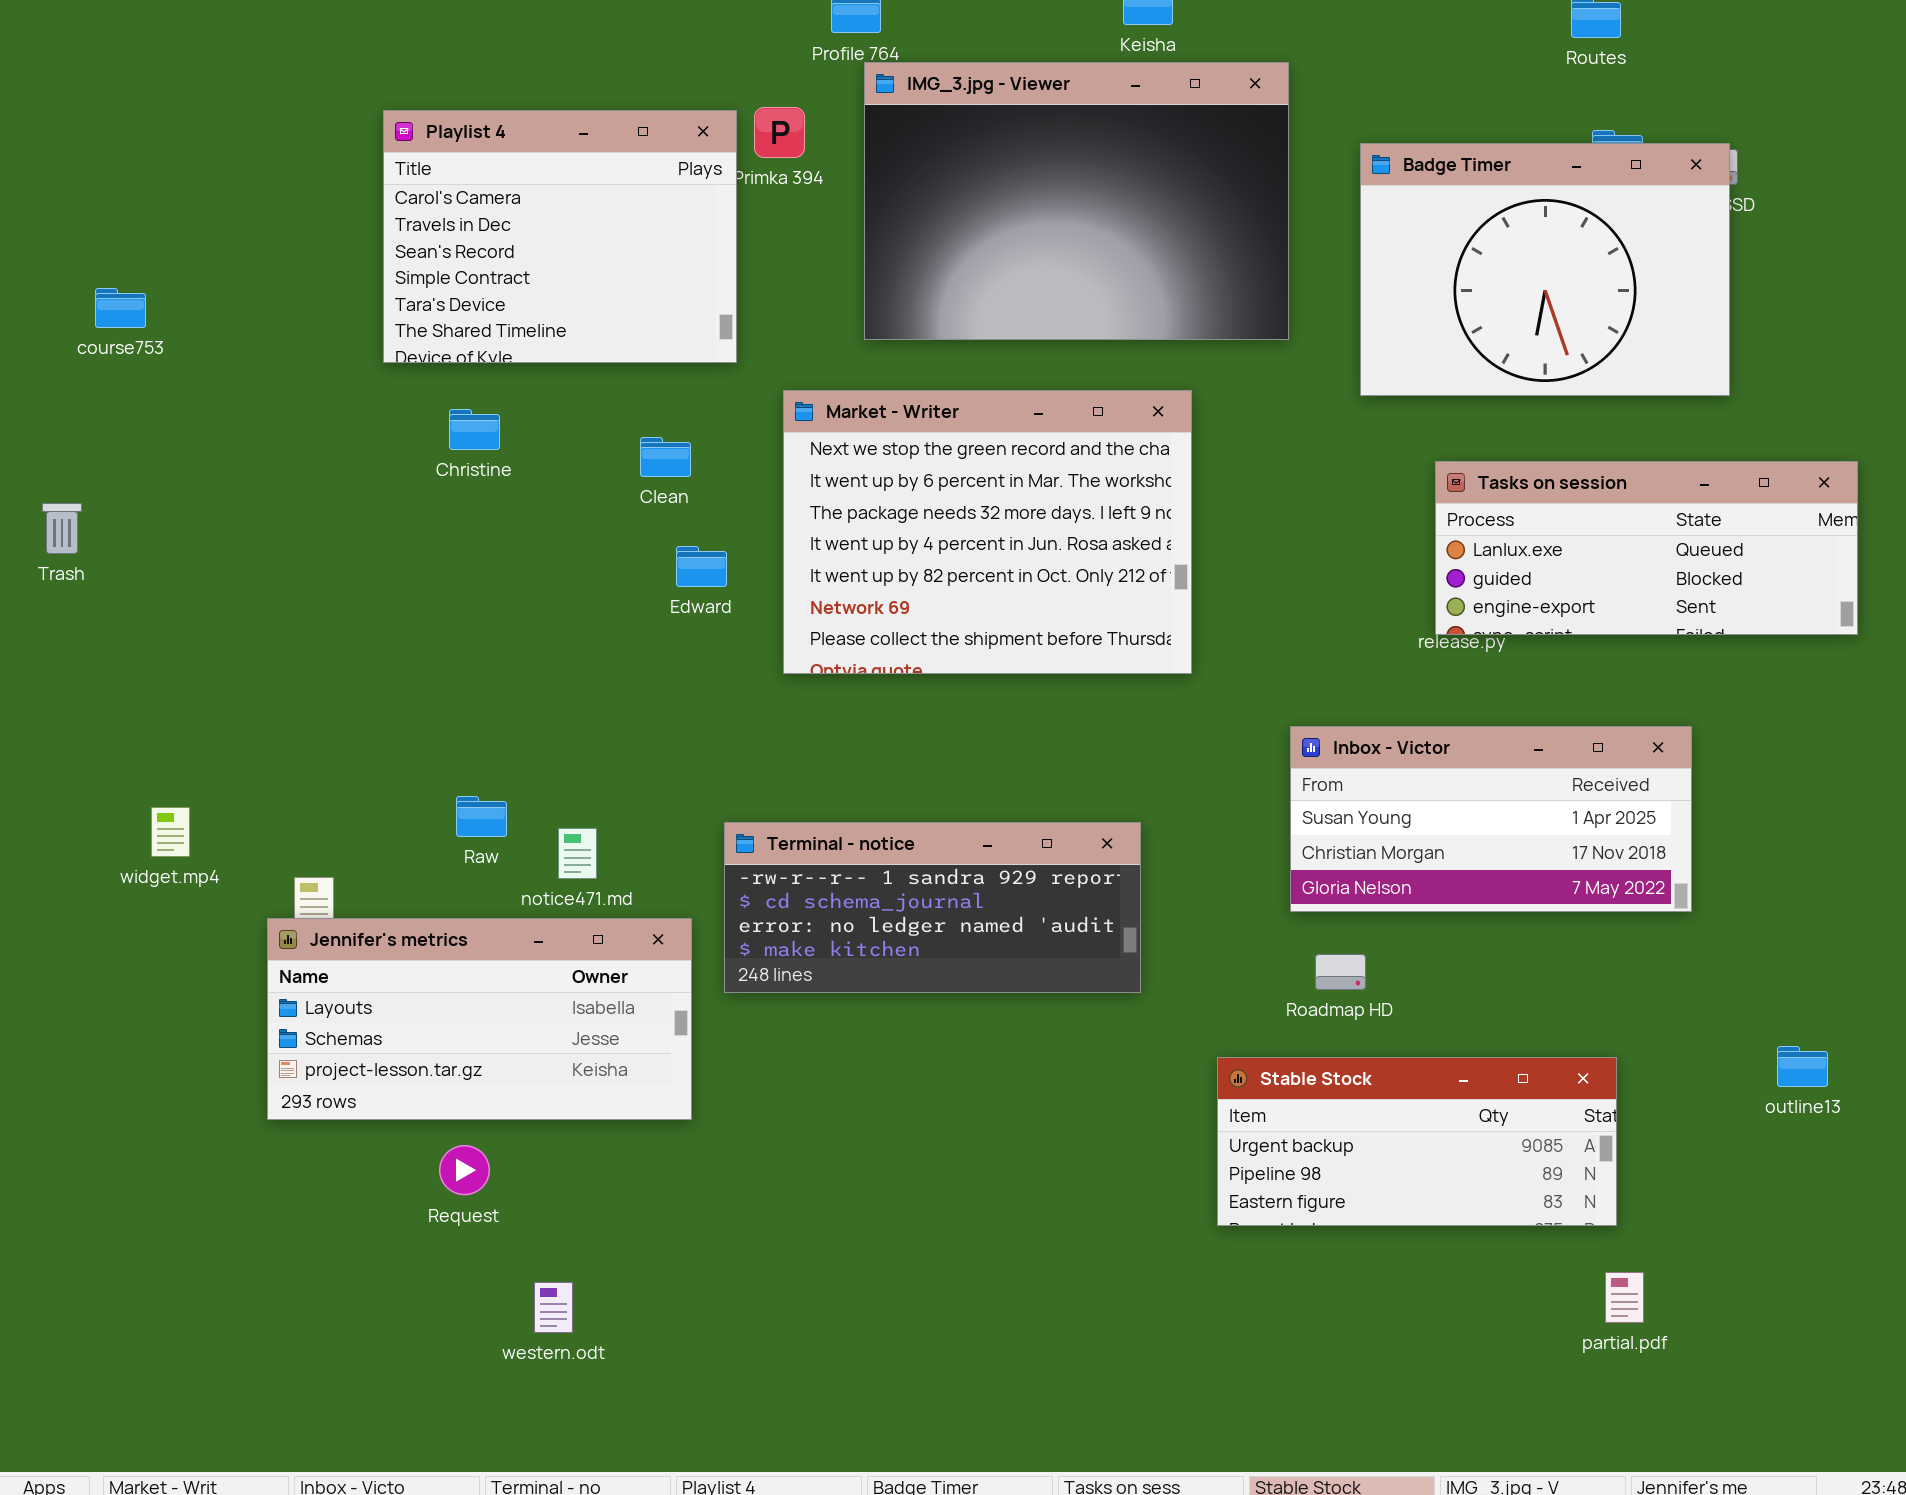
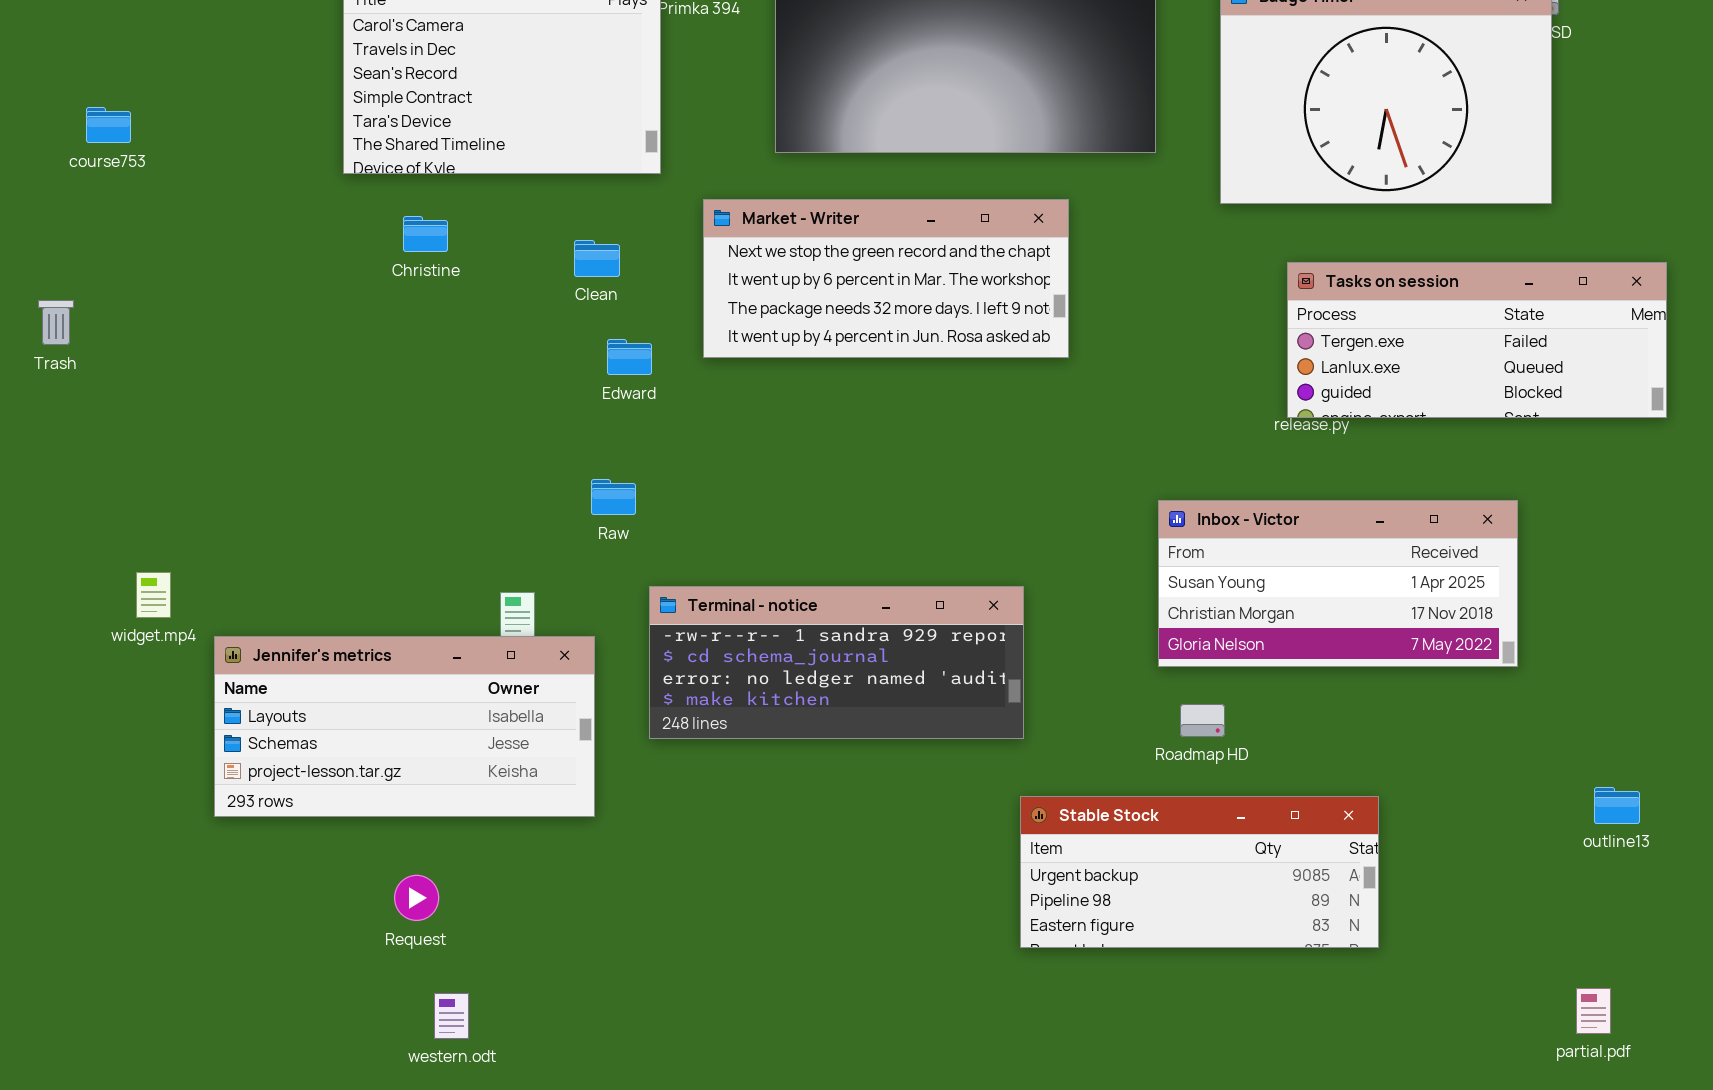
Market - Writer: [783,390,1192,674] -> [703,199,1069,358], resized
Tasks on session: [1435,461,1858,635] -> [1287,262,1667,418], scrolled up 1 row
Raw: [456,796,507,837] -> [591,479,636,515], moved
Jennifer's metrics: [267,918,692,1120] -> [214,636,595,817], moved
Stable Stock: [1217,1057,1617,1226] -> [1020,796,1379,948], moved
partial.pdf: [1605,1272,1644,1323] -> [1576,988,1611,1034], moved
western.odt: [534,1282,573,1333] -> [434,993,469,1039], moved

